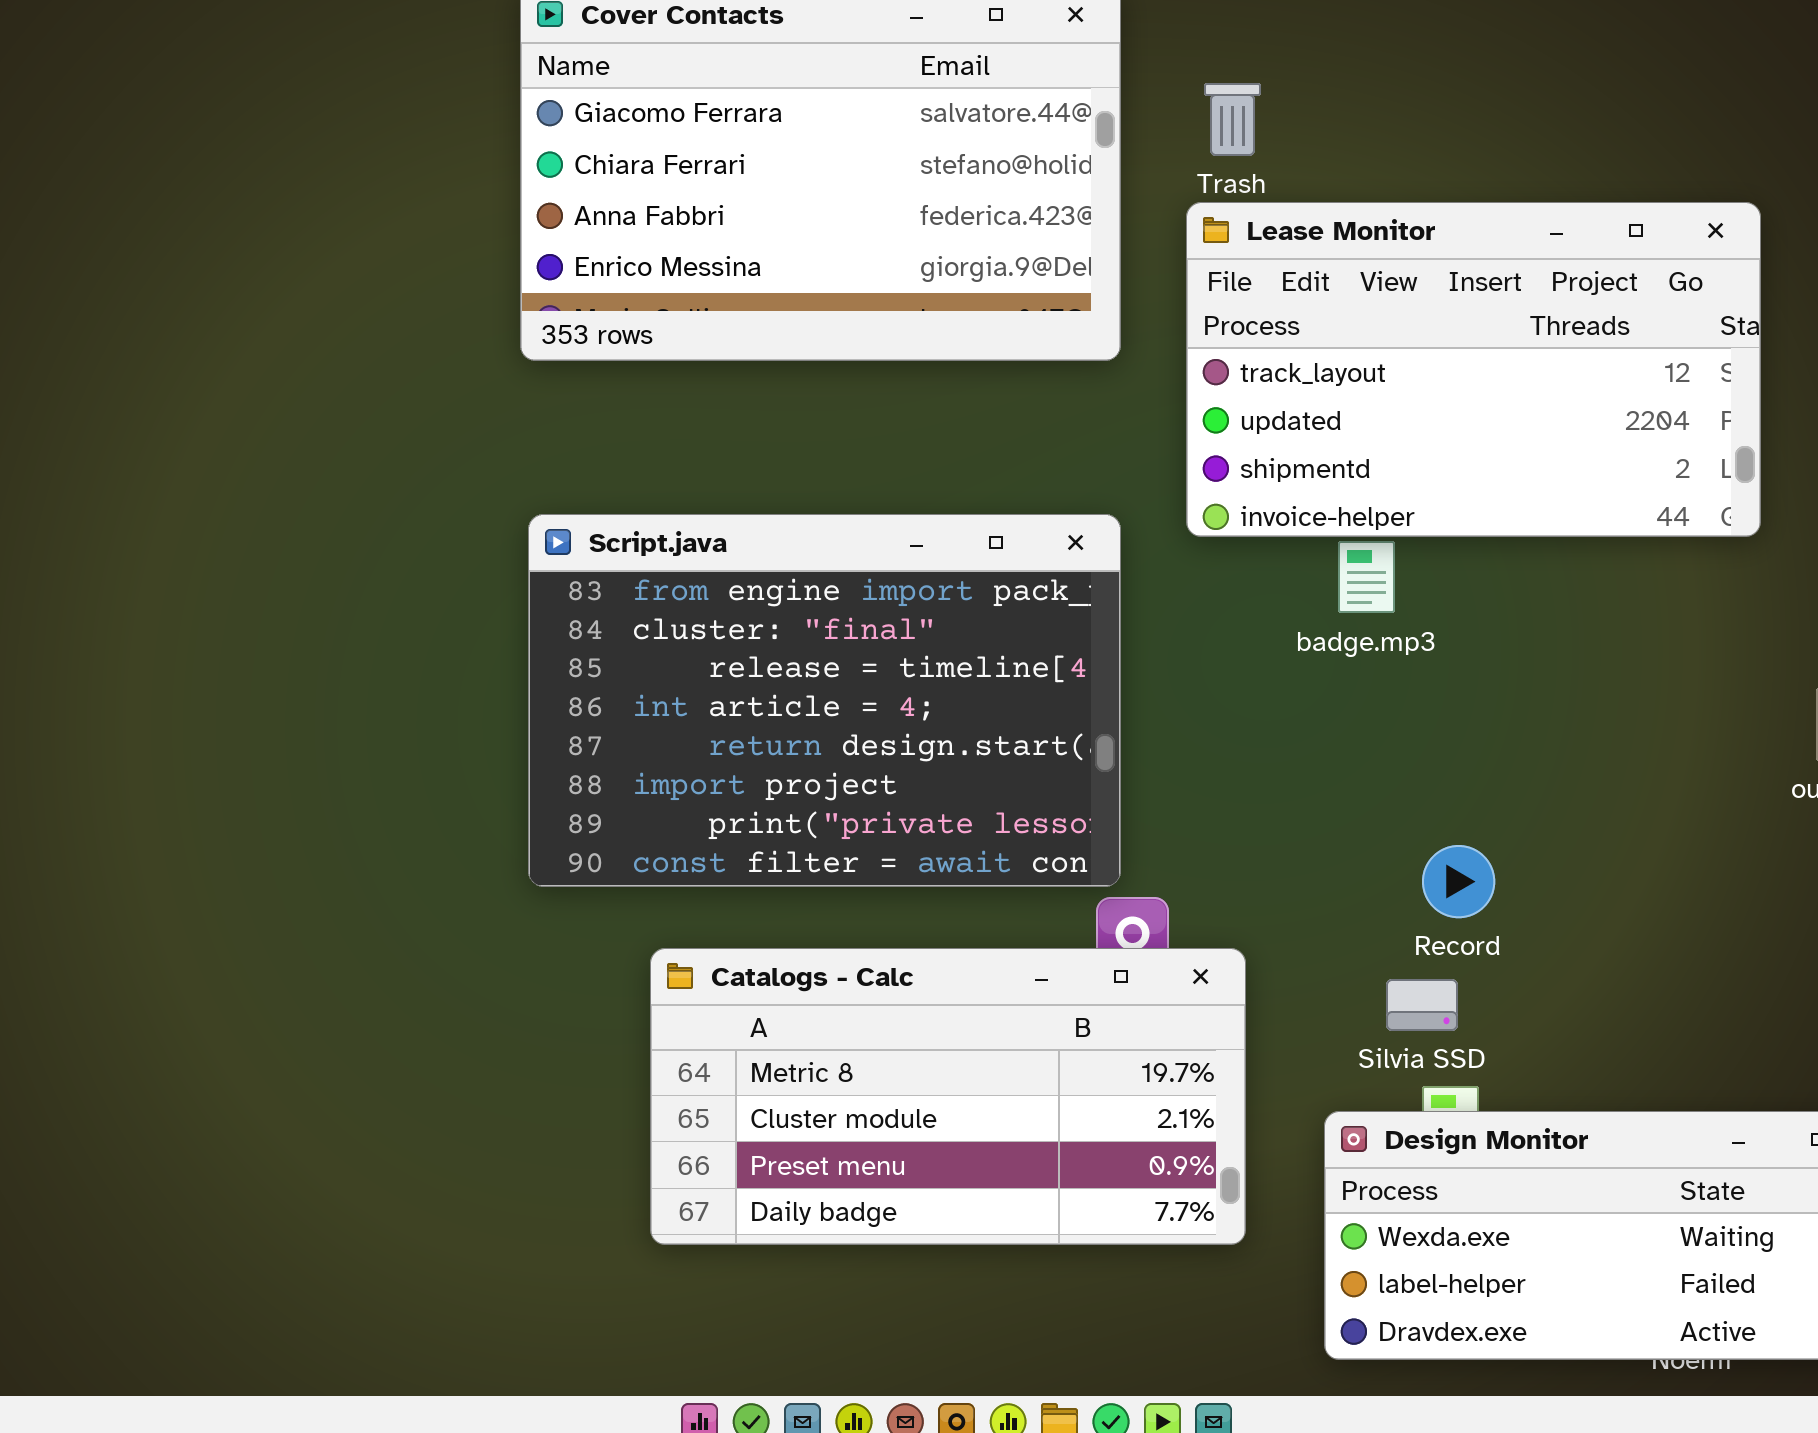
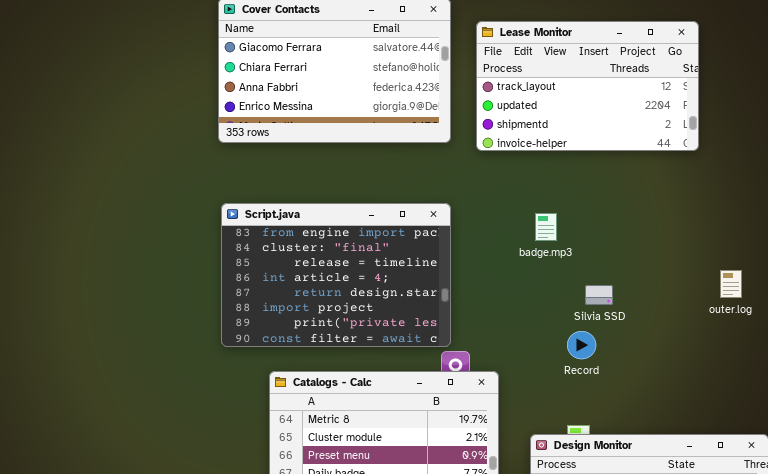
Lease Monitor: [1186,202,1761,537] -> [476,21,699,151], moved
Silvia SSD: [1386,979,1458,1031] -> [585,285,613,305], moved

